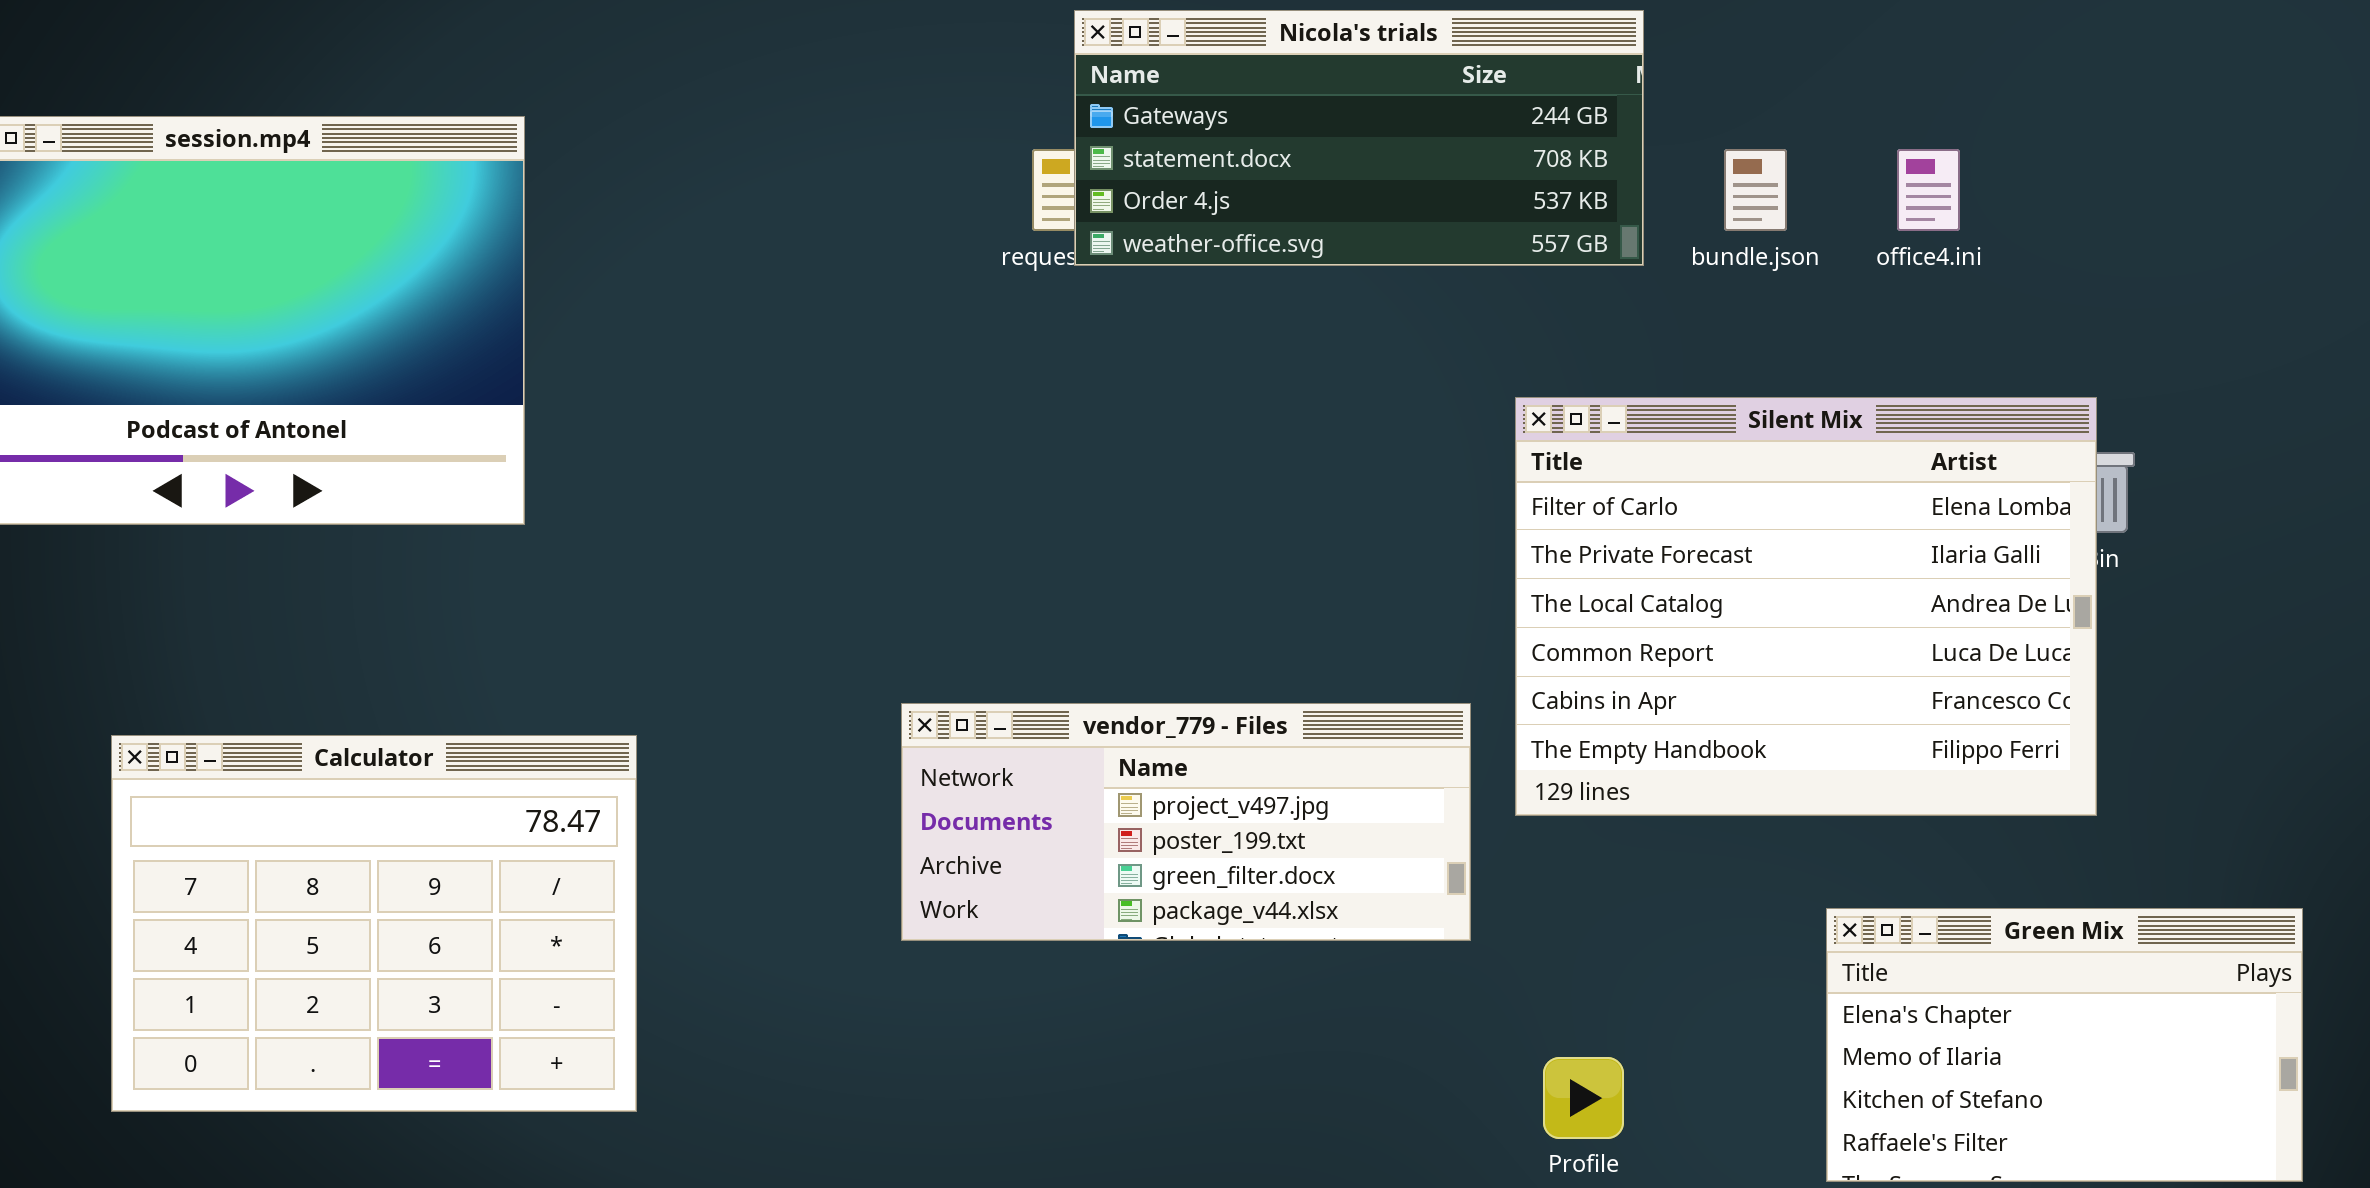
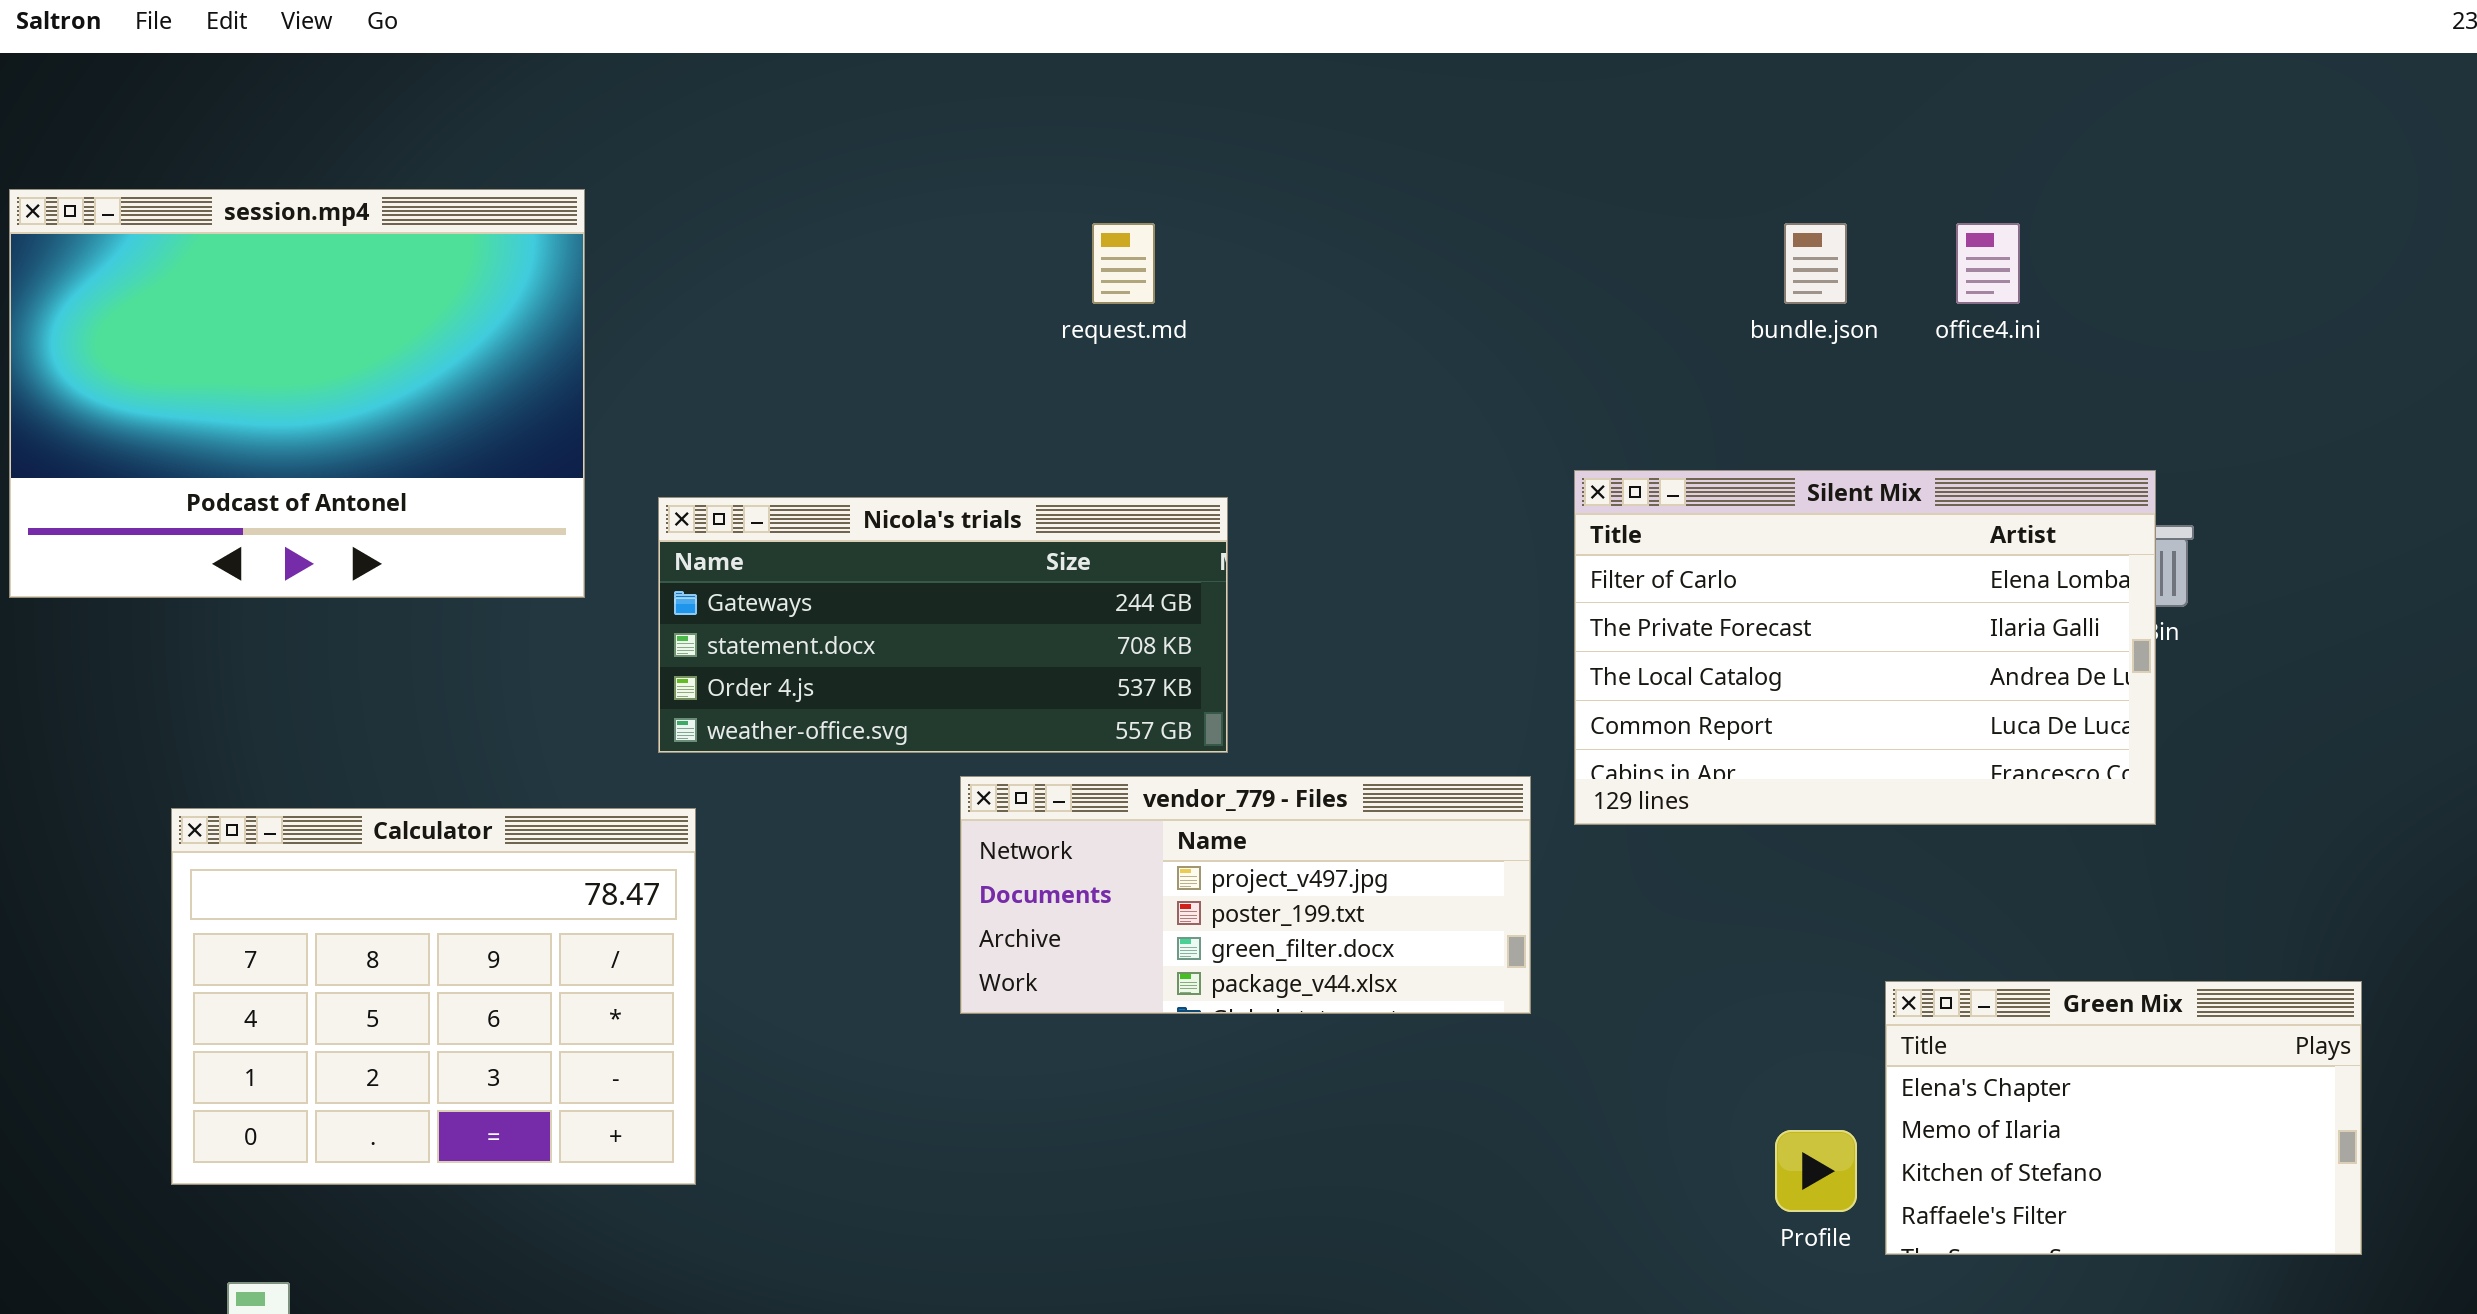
Nicola's trials: [1074,10,1644,266] -> [658,497,1228,753], moved
Silent Mix: [1515,397,2097,816] -> [1574,470,2156,825], resized
Profile: [1543,1057,1624,1139] -> [1775,1130,1857,1212], moved

